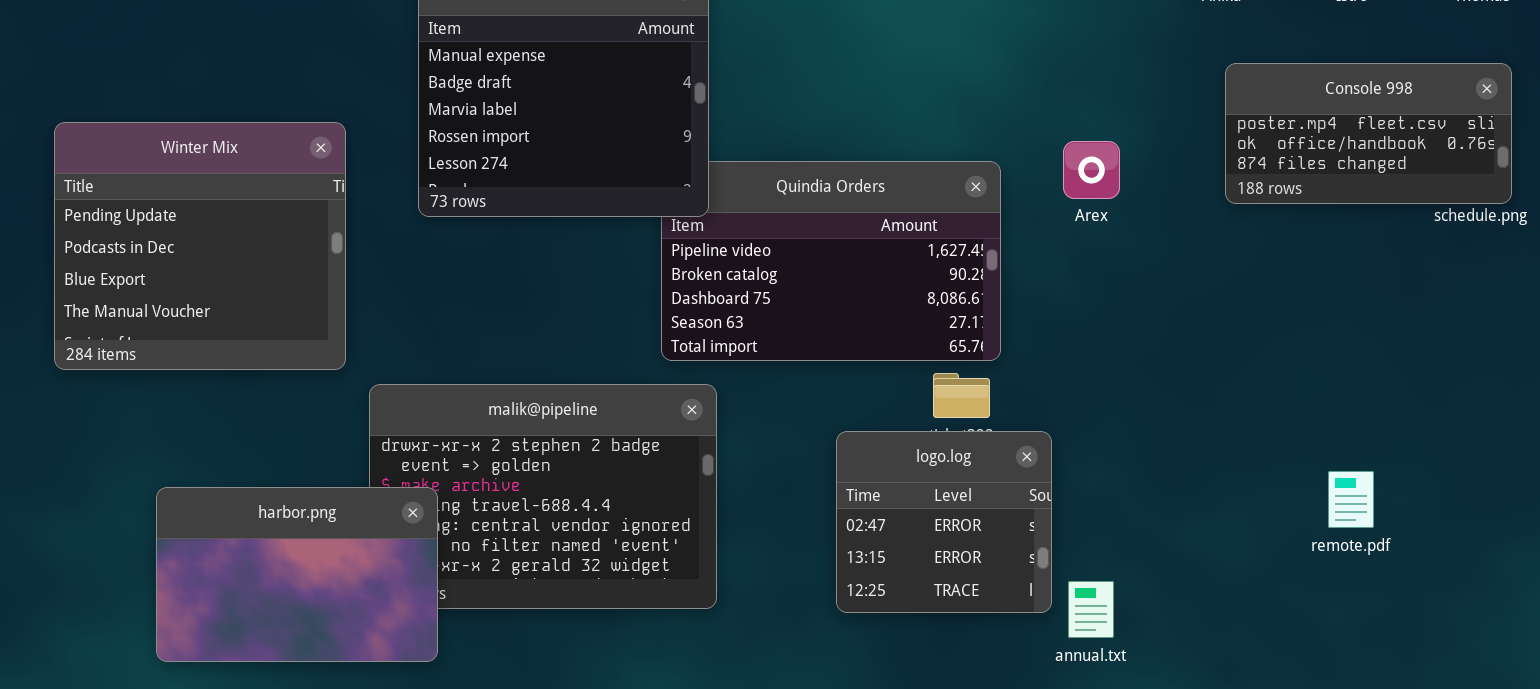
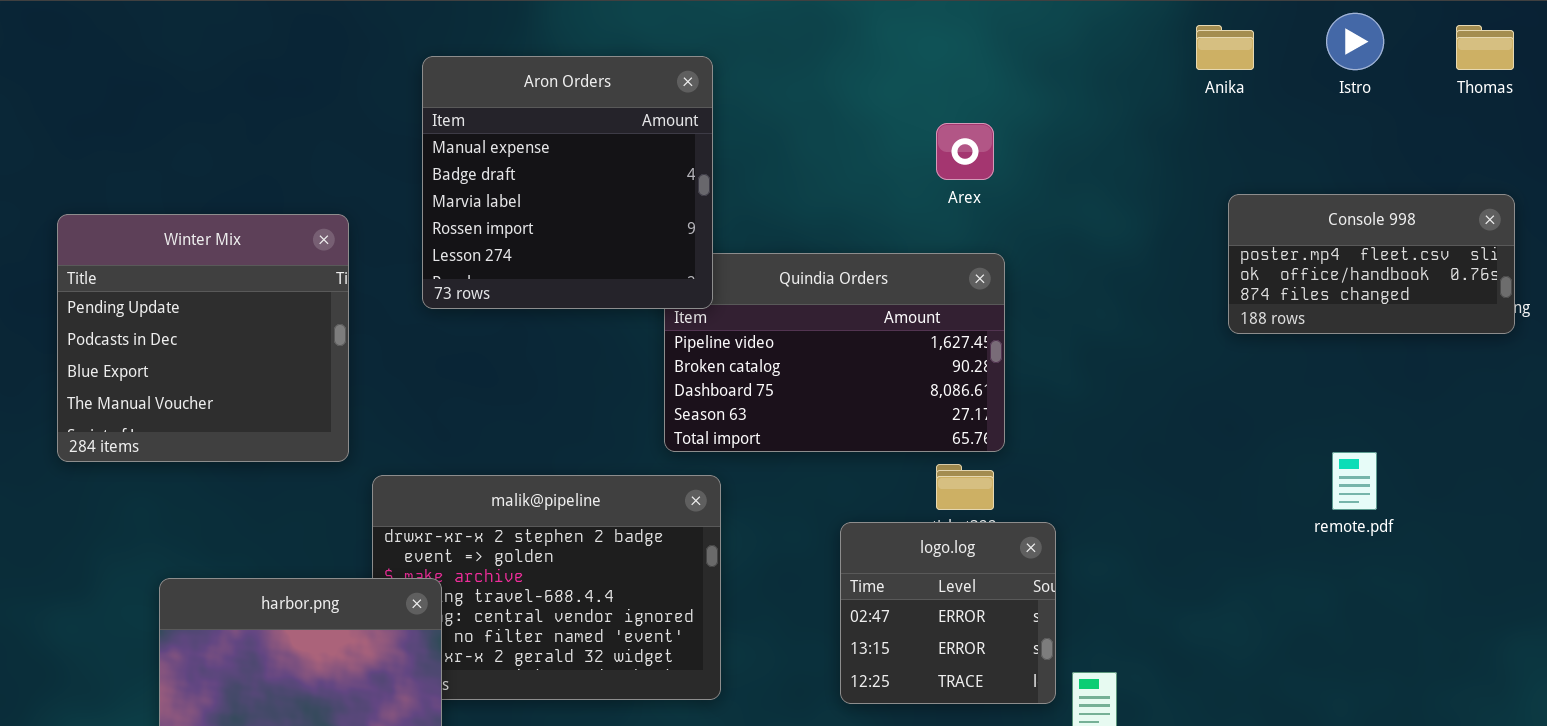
Console 998: [1225,63,1512,204] -> [1228,194,1515,334], moved
Arex: [1063,141,1120,199] -> [936,123,994,180], moved
remote.pdf: [1328,471,1374,528] -> [1332,452,1377,510], moved

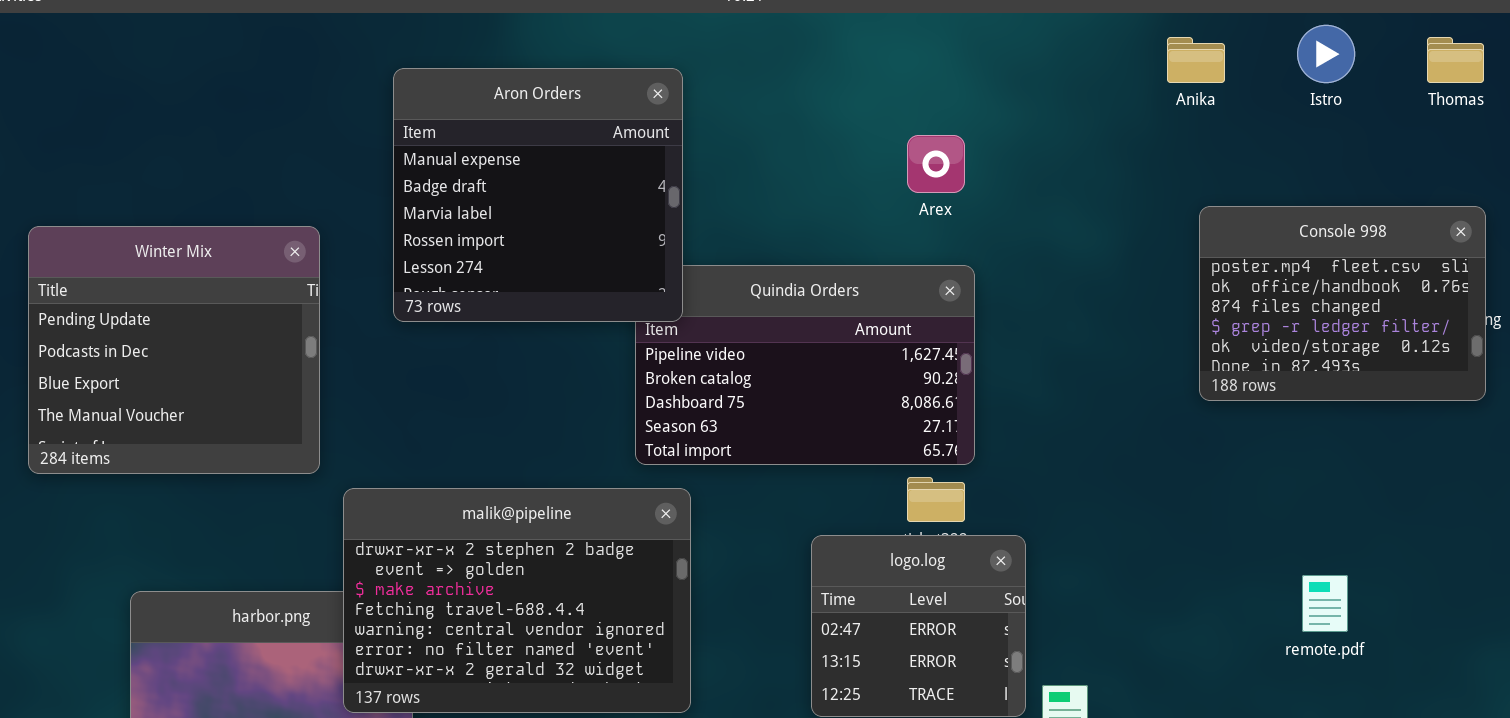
Console 998: [1228,194,1515,334] -> [1199,206,1486,401], resized
remote.pdf: [1332,452,1377,510] -> [1302,575,1348,632], moved
malik@pipeline: [372,475,721,700] -> [343,488,691,713], raised

